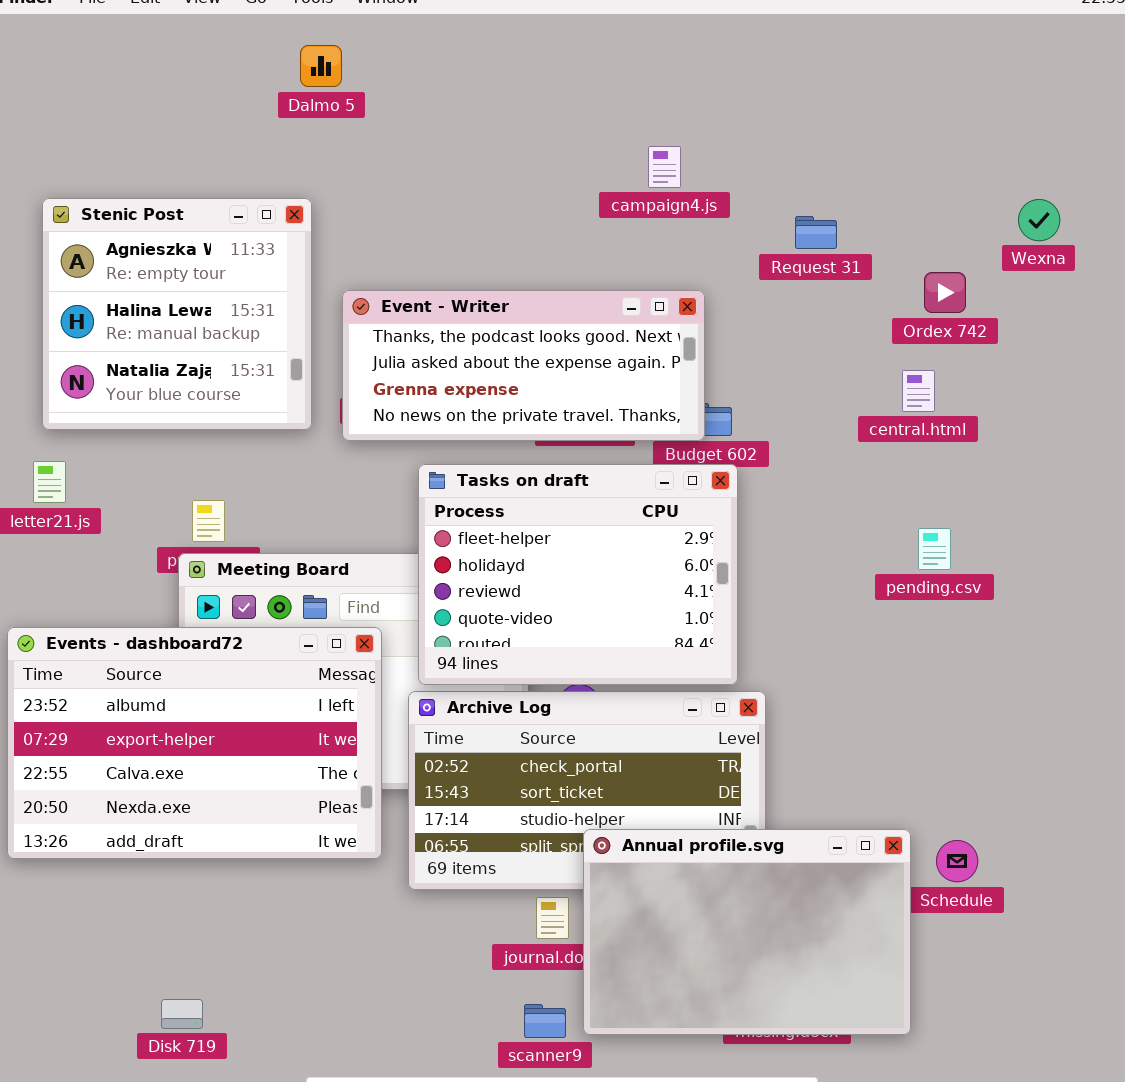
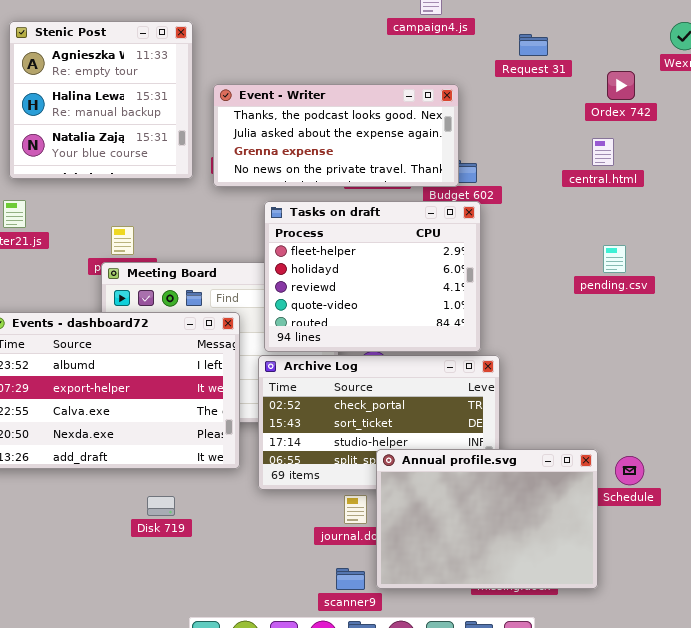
Disk 719: [161,999,203,1029] -> [147,496,175,516], moved

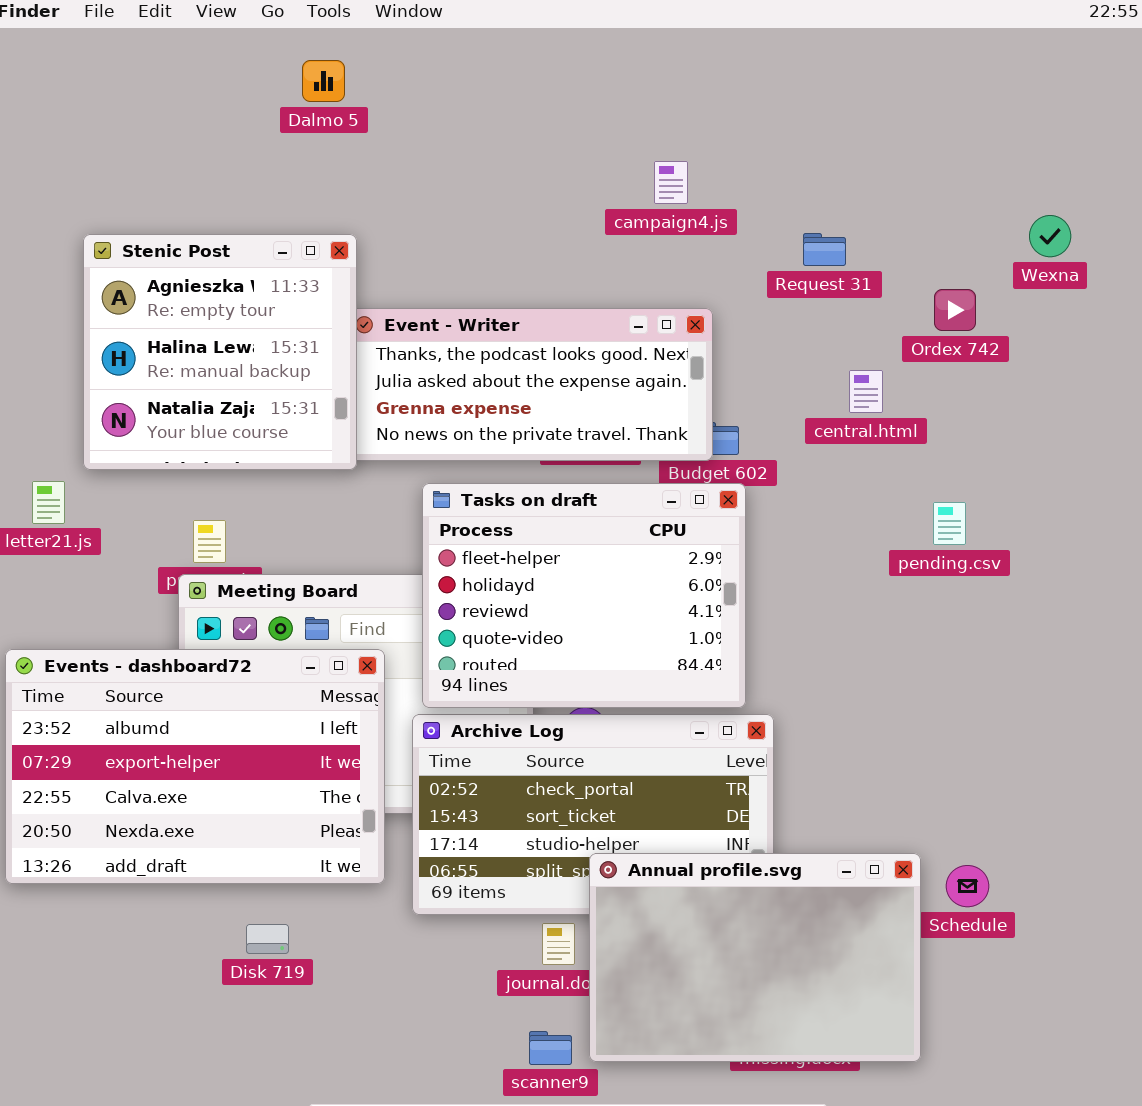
Stenic Post: [9,21,193,179] -> [83,234,357,470], moved
central.html: [592,138,614,166] -> [849,370,883,413], moved
pending.csv: [603,245,626,273] -> [933,502,966,545], moved

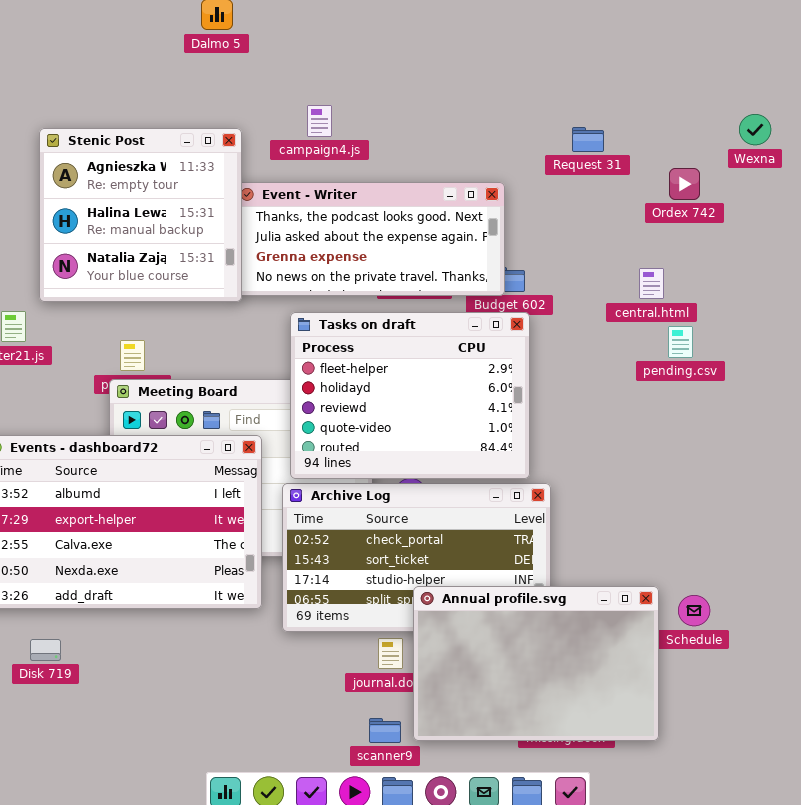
campaign4.js: [654,161,688,204] -> [307,105,332,137], moved
central.html: [849,370,883,413] -> [639,268,664,299], moved
Disk 719: [246,924,289,954] -> [30,639,61,661], moved

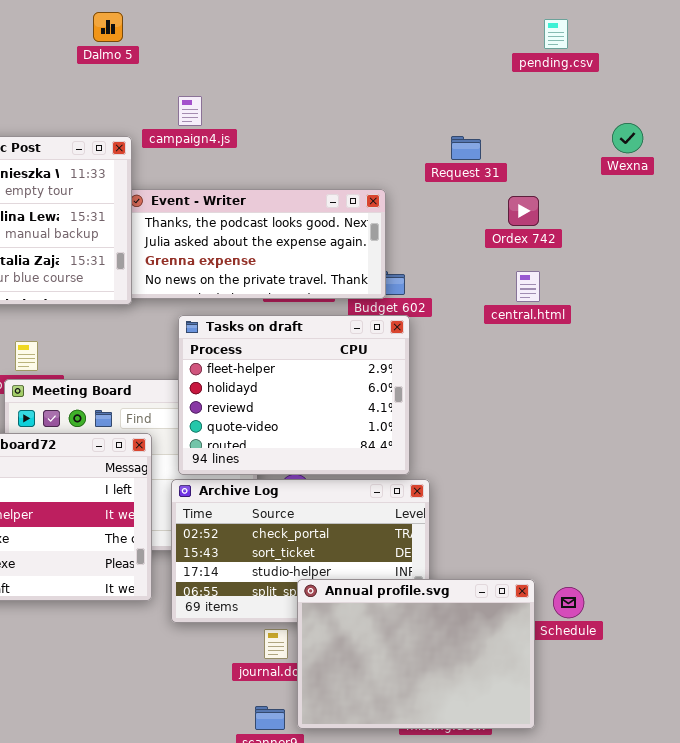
campaign4.js: [307,105,332,137] -> [178,96,202,126], moved
Ordex 742: [669,168,700,200] -> [508,196,539,226], moved
pending.csv: [668,326,693,358] -> [544,19,568,49], moved

